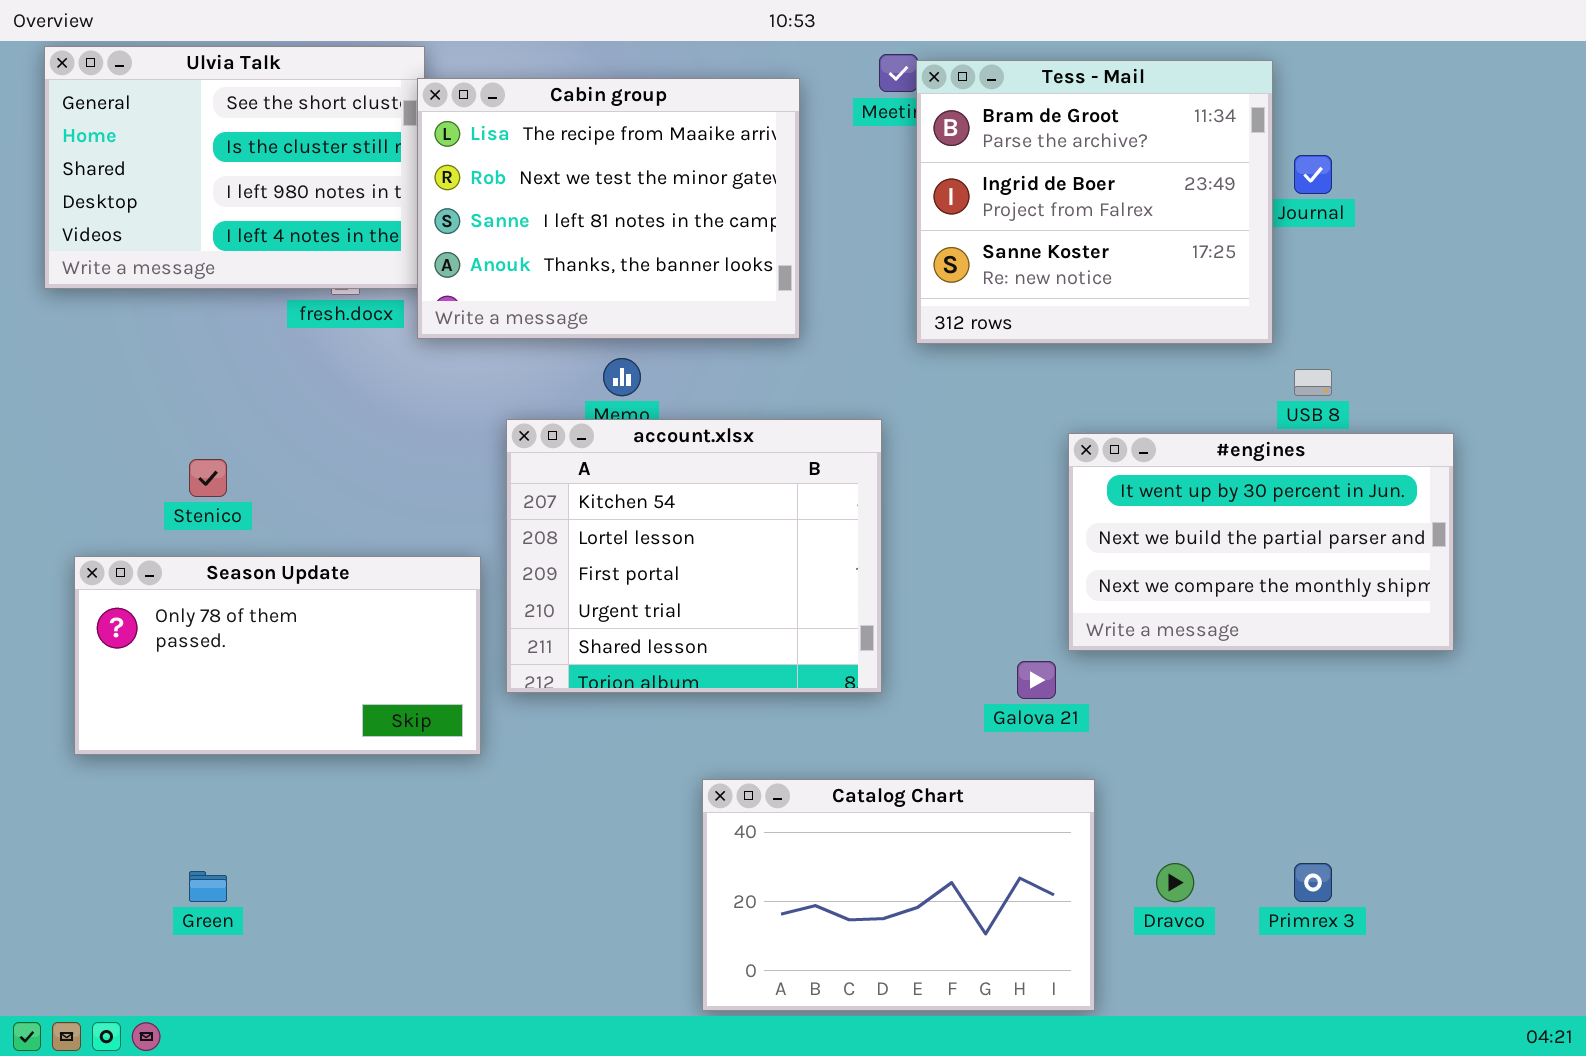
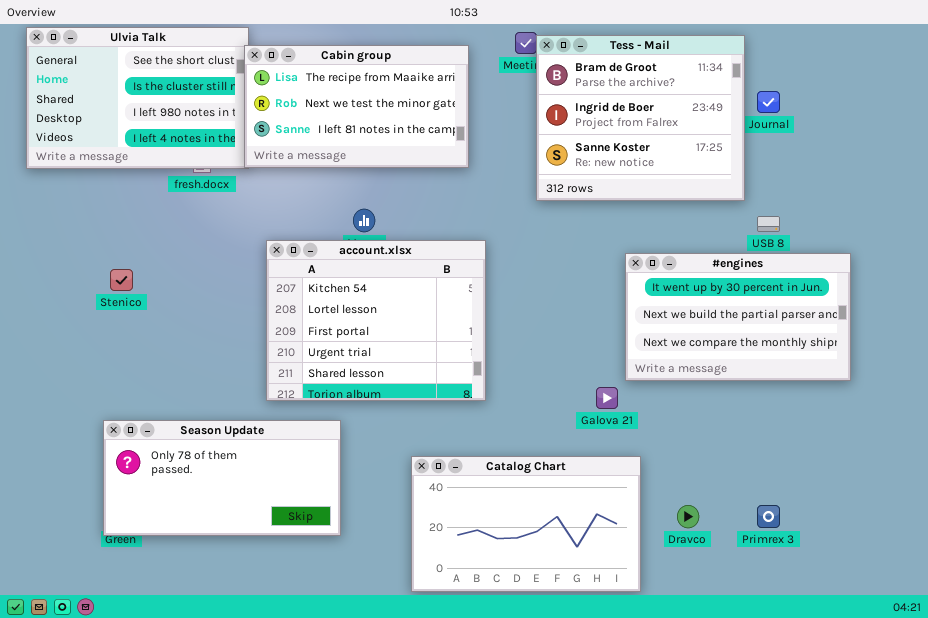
Cabin group: [417,78,800,339] -> [244,45,469,168], resized
account.xlsx: [506,419,882,693] -> [266,240,486,401], moved
Season Update: [74,556,481,755] -> [103,420,341,536], moved

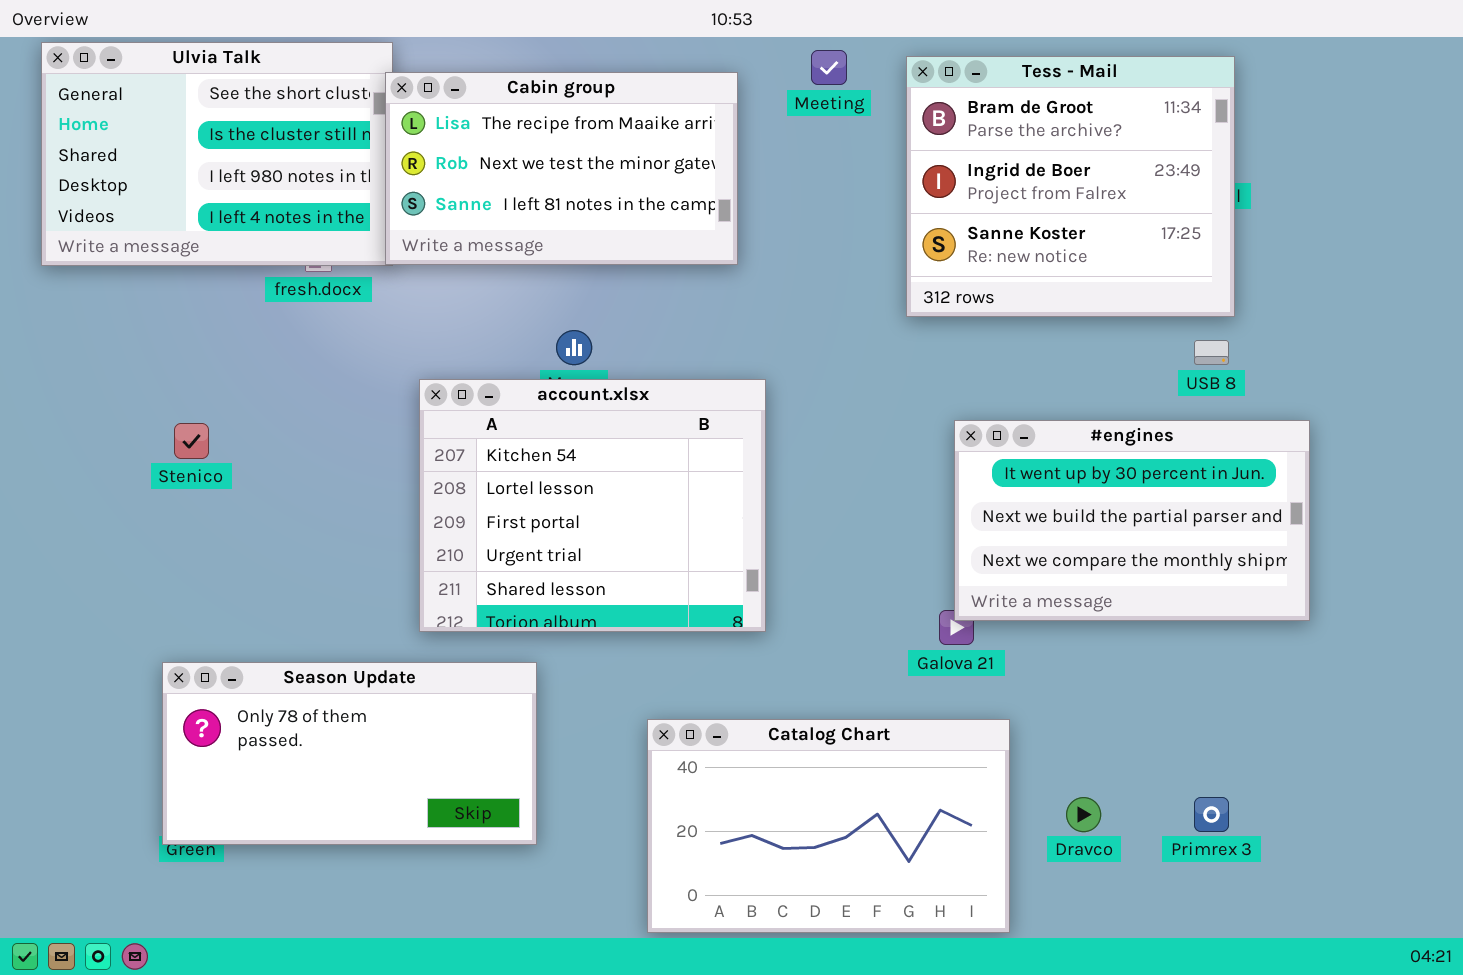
Tess - Mail: [536,35,745,201] -> [906,56,1235,317], moved
#engines: [625,253,851,381] -> [954,420,1310,621], moved

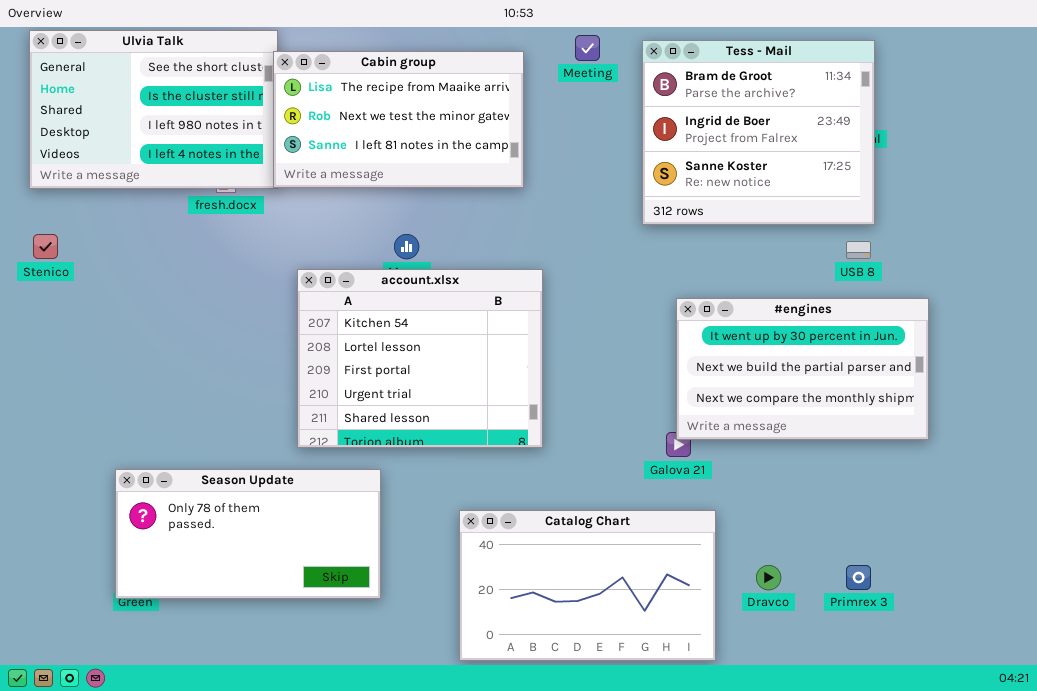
Stenico: [174,423,209,459] -> [33,234,58,259], moved

